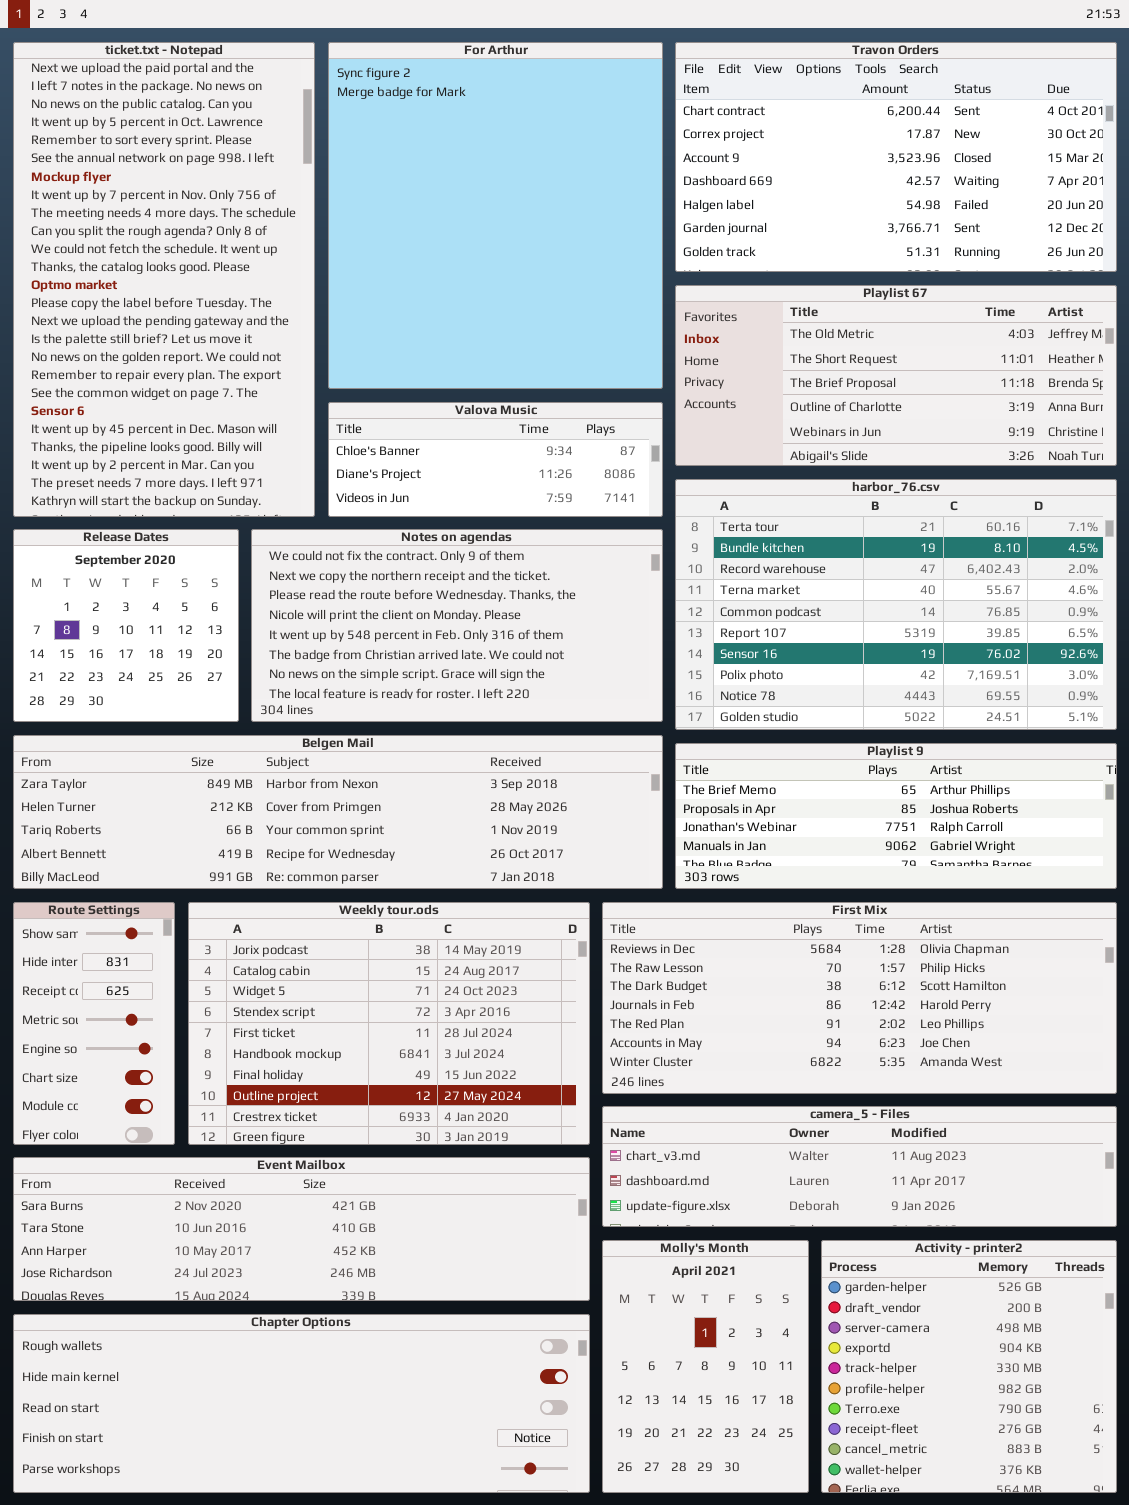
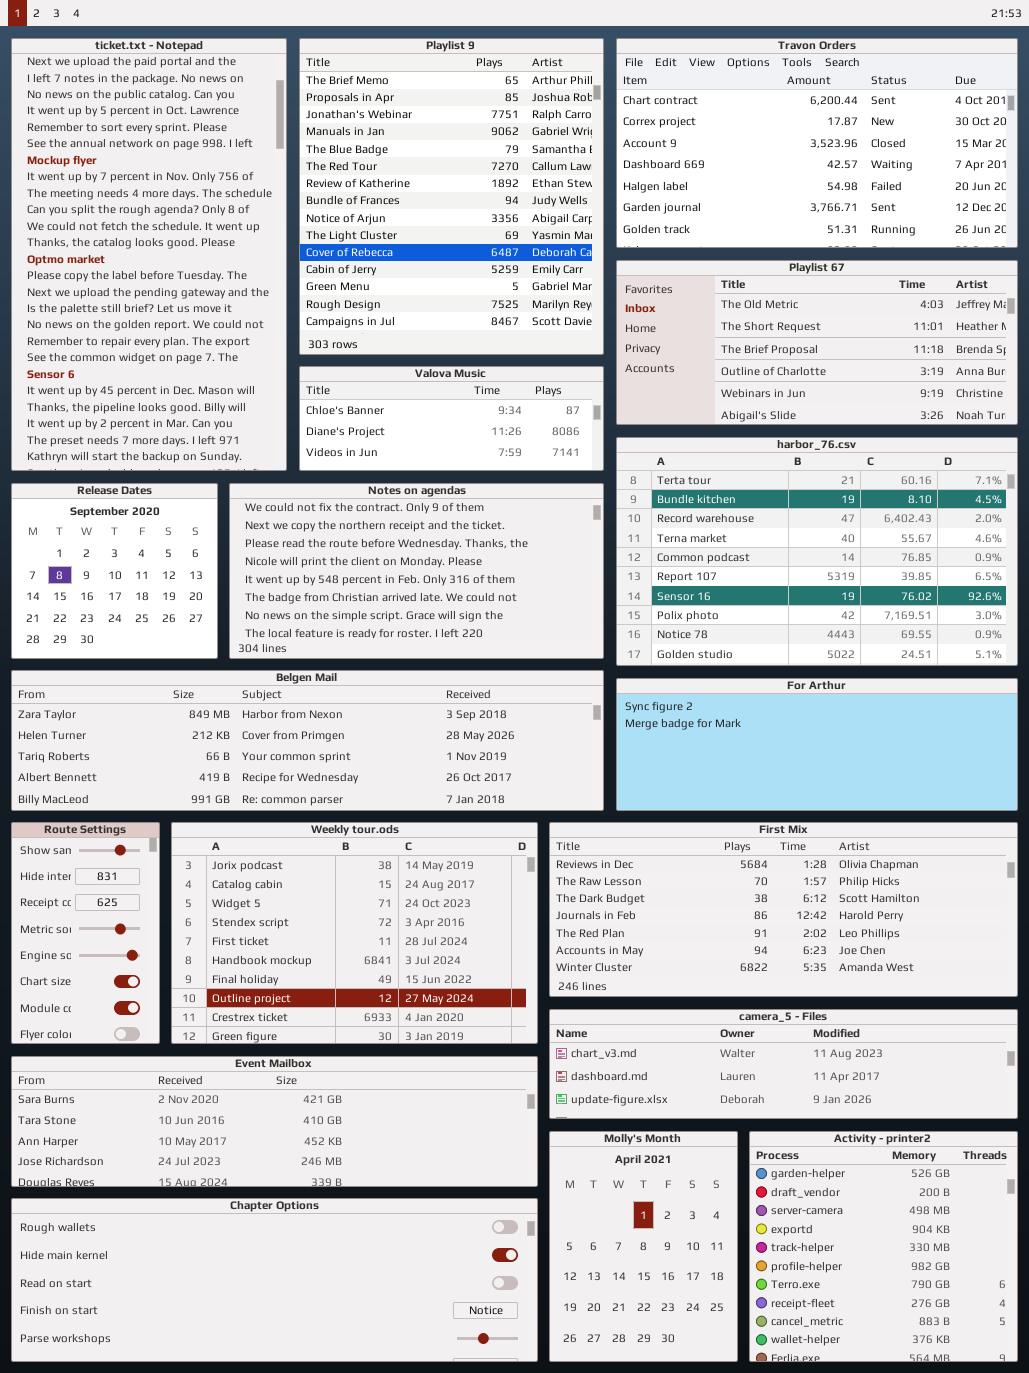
For Arthur: [328,42,663,389] -> [616,678,1018,811], moved, resized
Playlist 9: [675,743,1117,889] -> [299,38,604,355], moved, resized

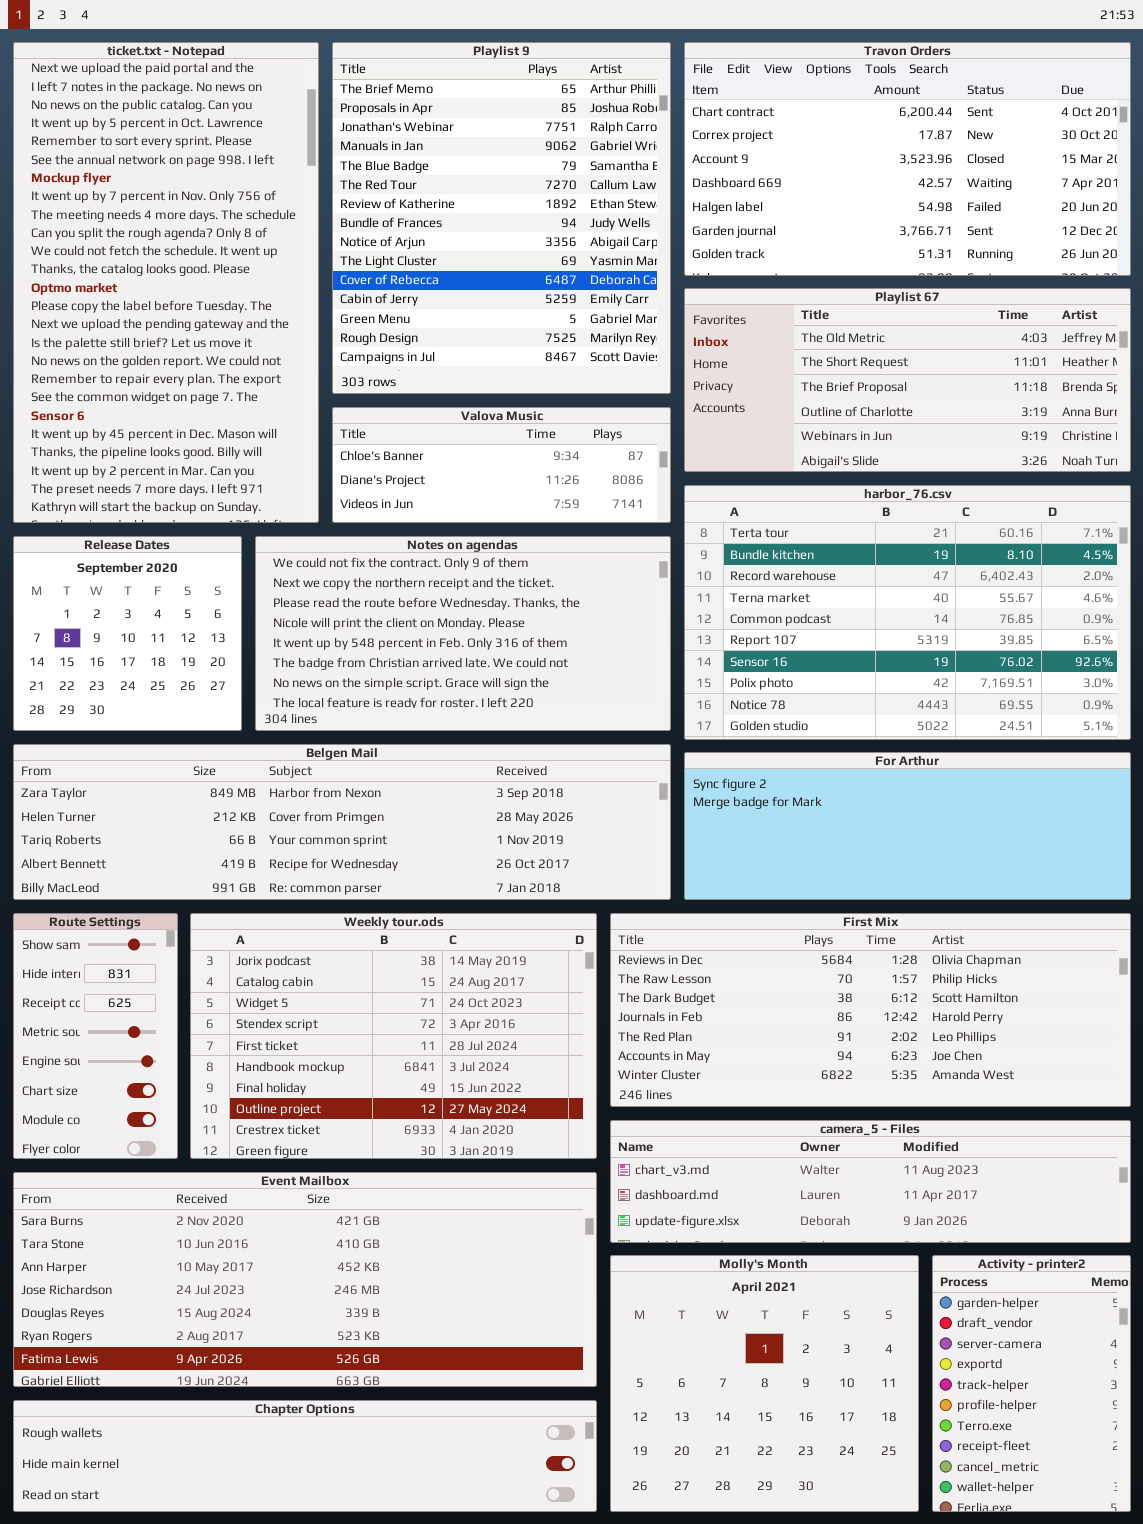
Event Mailbox: [11,1056,538,1187] -> [13,1172,597,1387], resized
Molly's Month: [549,1131,738,1362] -> [610,1255,919,1512], resized
Activity - printer2: [749,1131,1018,1362] -> [932,1255,1131,1512], resized
Chapter Options: [11,1198,538,1362] -> [13,1400,597,1512], resized

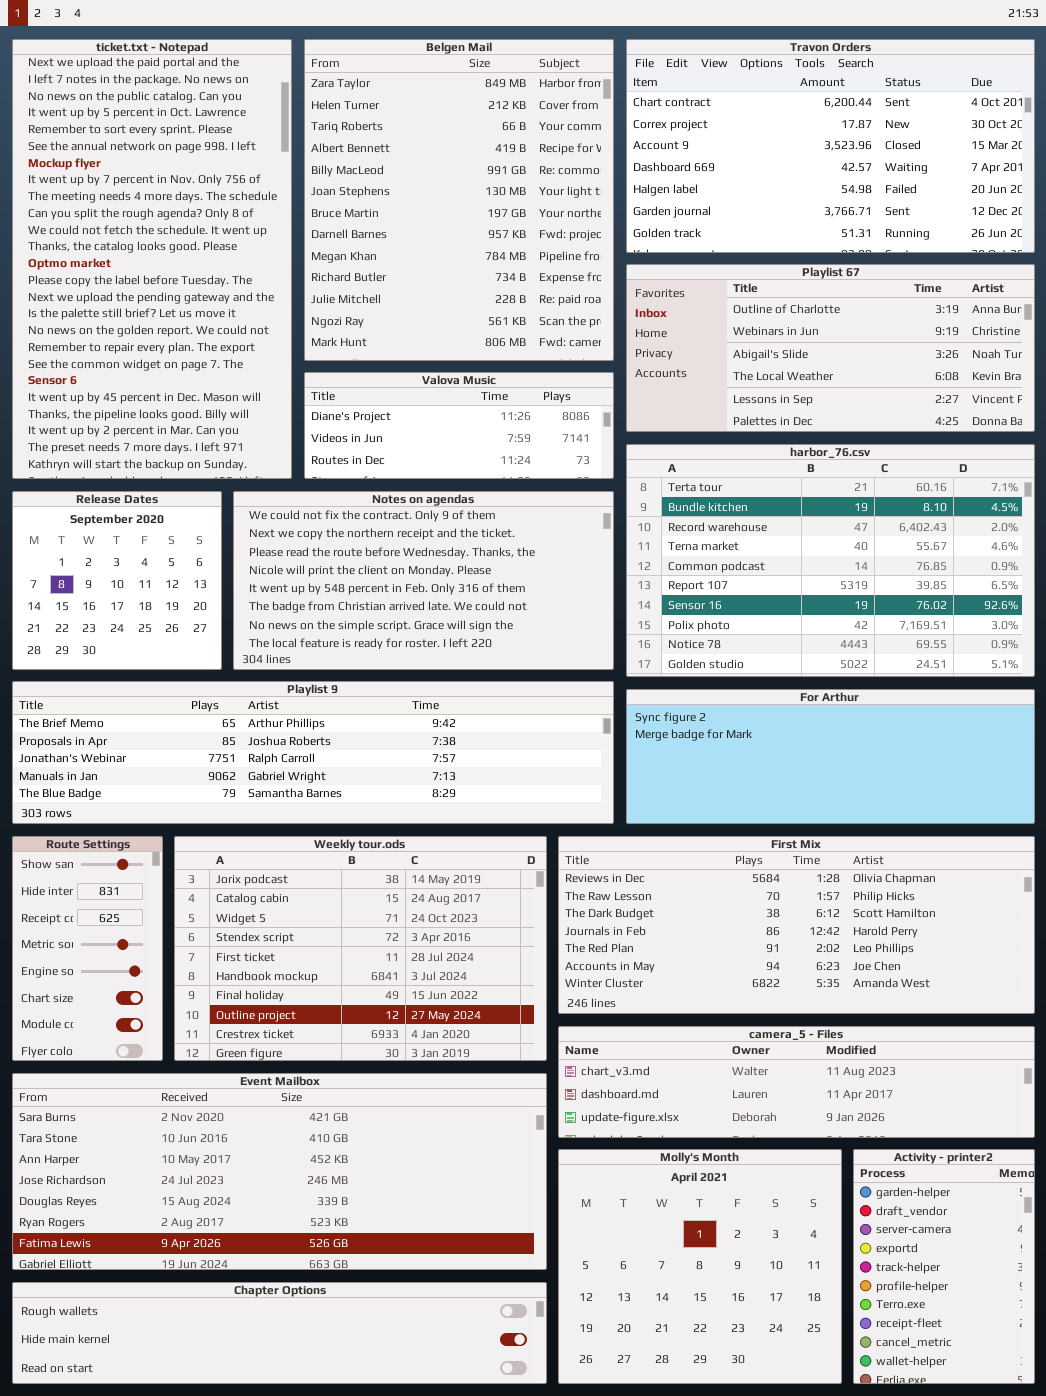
Playlist 9: [332,42,671,394] -> [12,681,614,824], moved, resized
Playlist 67: [684,288,1131,472] -> [626,264,1035,432], scrolled down 3 rows
Valova Music: [332,407,671,523] -> [304,372,614,479], scrolled down 1 row
Belgen Mail: [13,744,671,900] -> [304,39,614,361], moved, resized

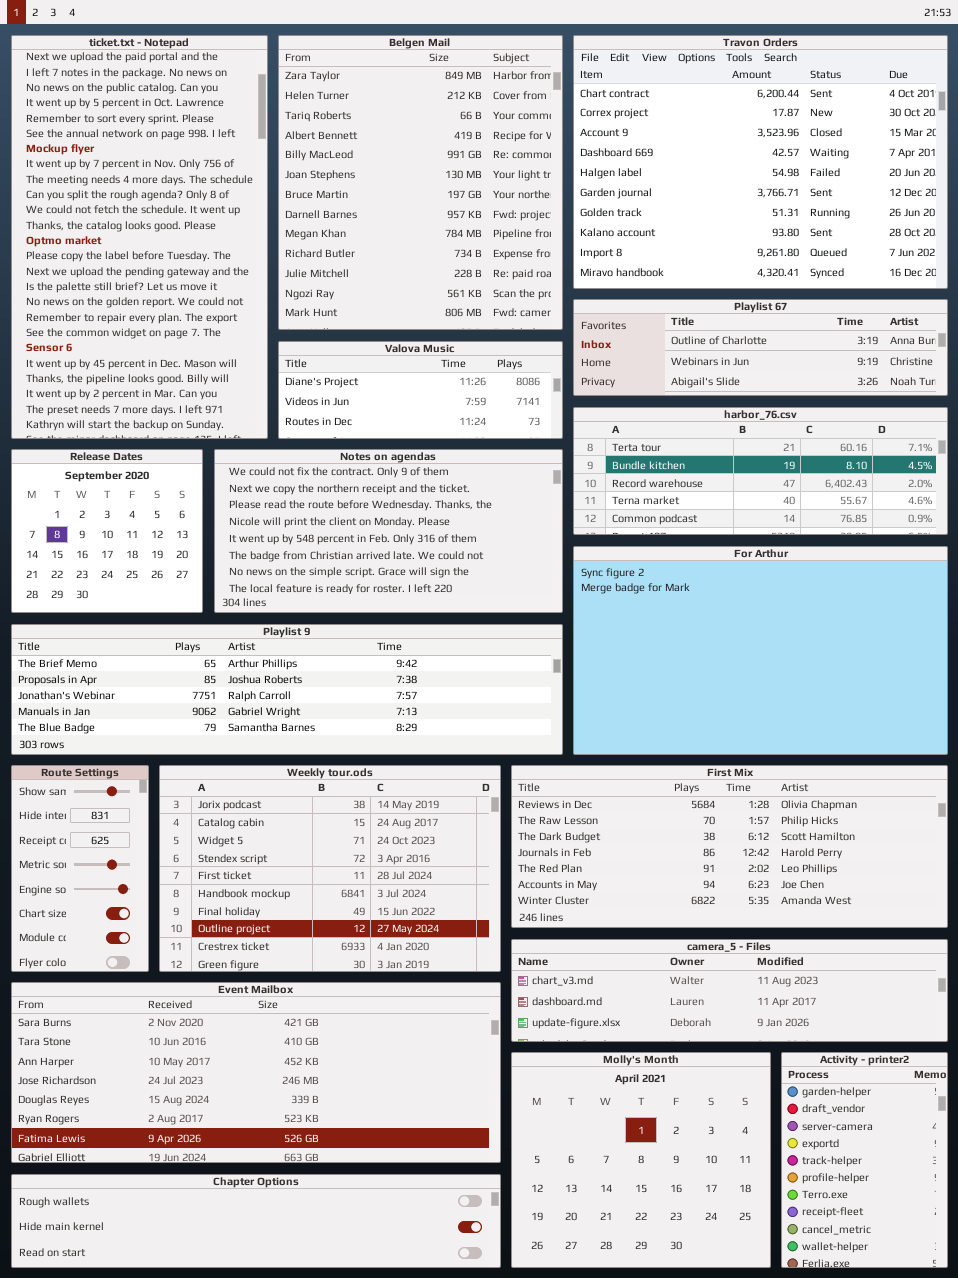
Travon Orders: [626,39,1035,253] -> [573,35,948,289], resized
Playlist 67: [626,264,1035,432] -> [573,299,948,396], resized
harbor_76.csv: [626,444,1035,677] -> [573,407,948,535], resized
For Arthur: [626,689,1035,824] -> [573,546,948,755], resized

